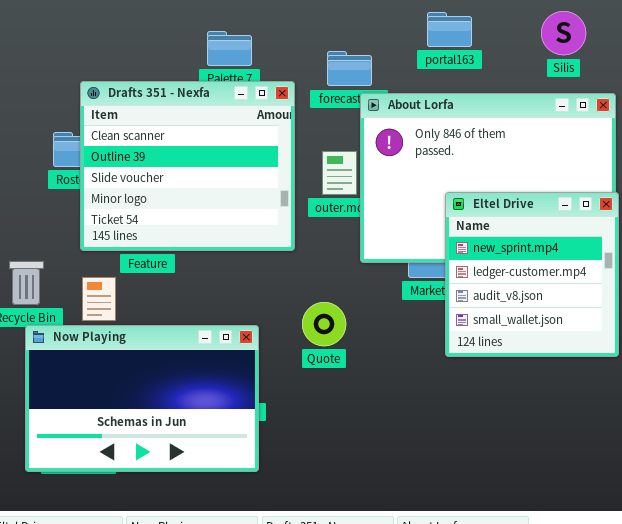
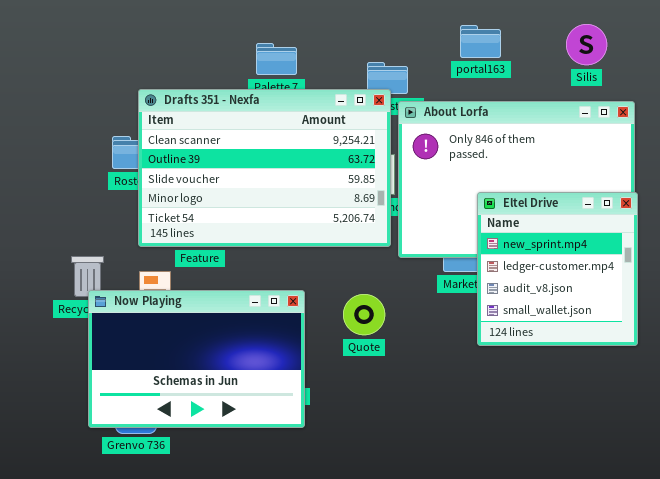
Drafts 351 - Nexfa: [80,81,295,251] -> [138,89,391,247], resized
Now Playing: [25,325,259,472] -> [88,290,305,428], moved

